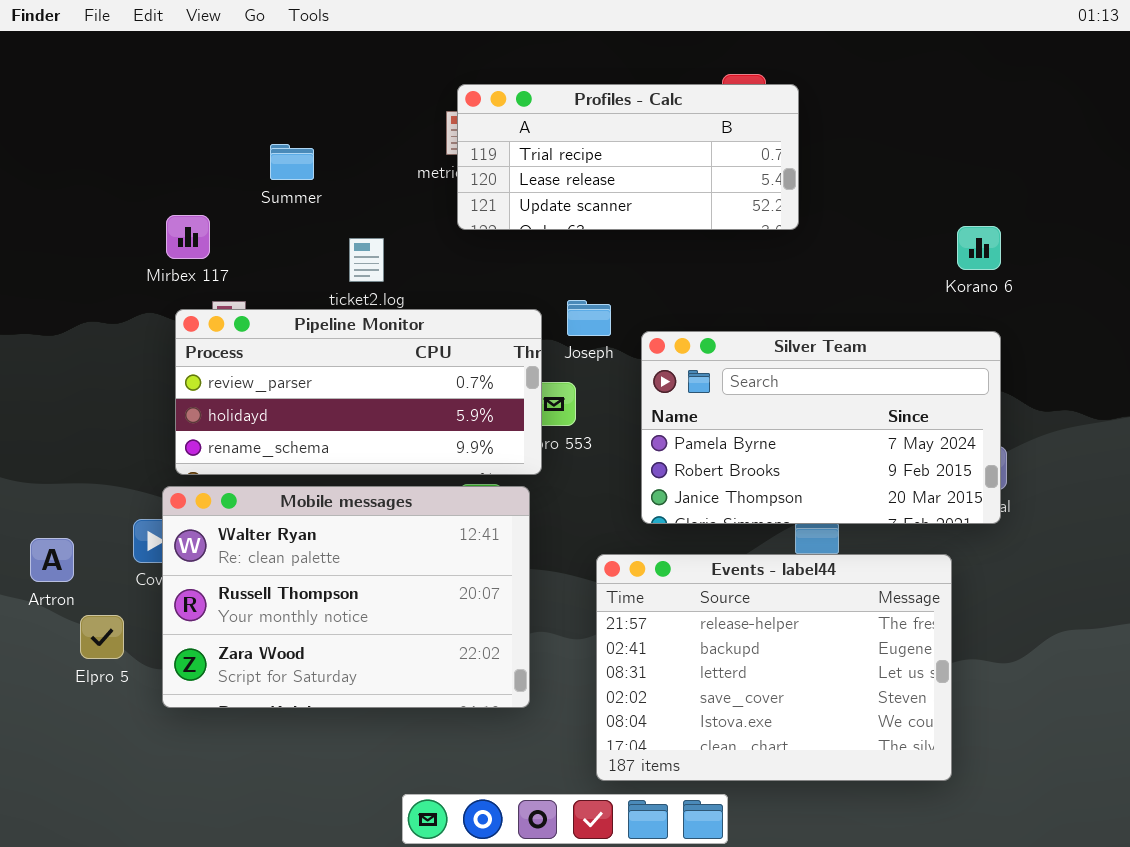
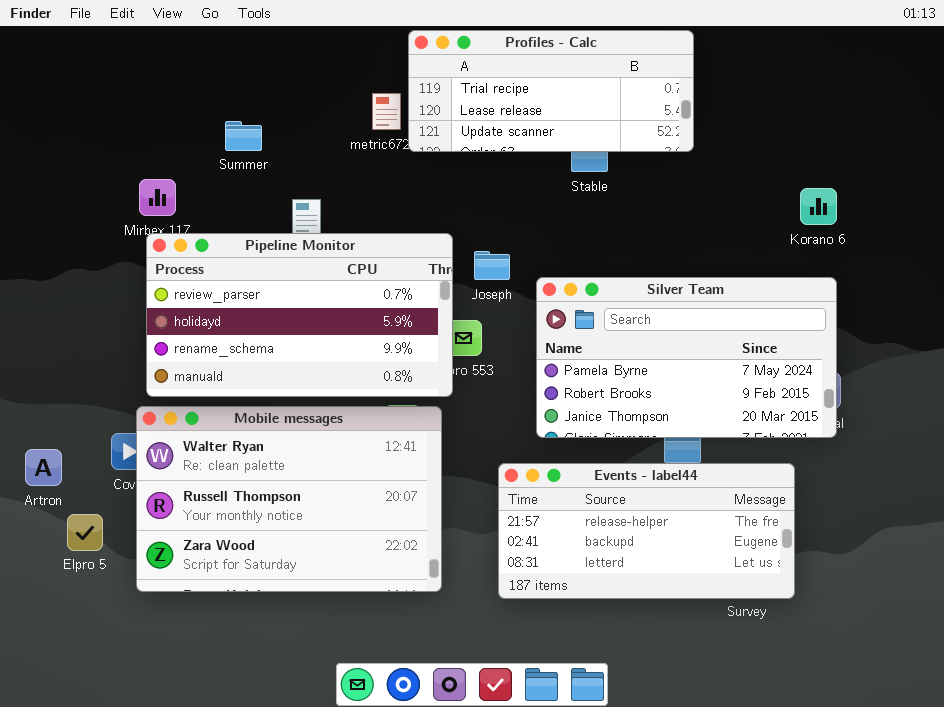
Profiles - Calc: [457,84,799,230] -> [408,30,694,152], moved
Pipeline Monitor: [175,309,542,475] -> [146,233,453,397], resized
Events - label44: [596,554,952,781] -> [498,463,795,599], resized

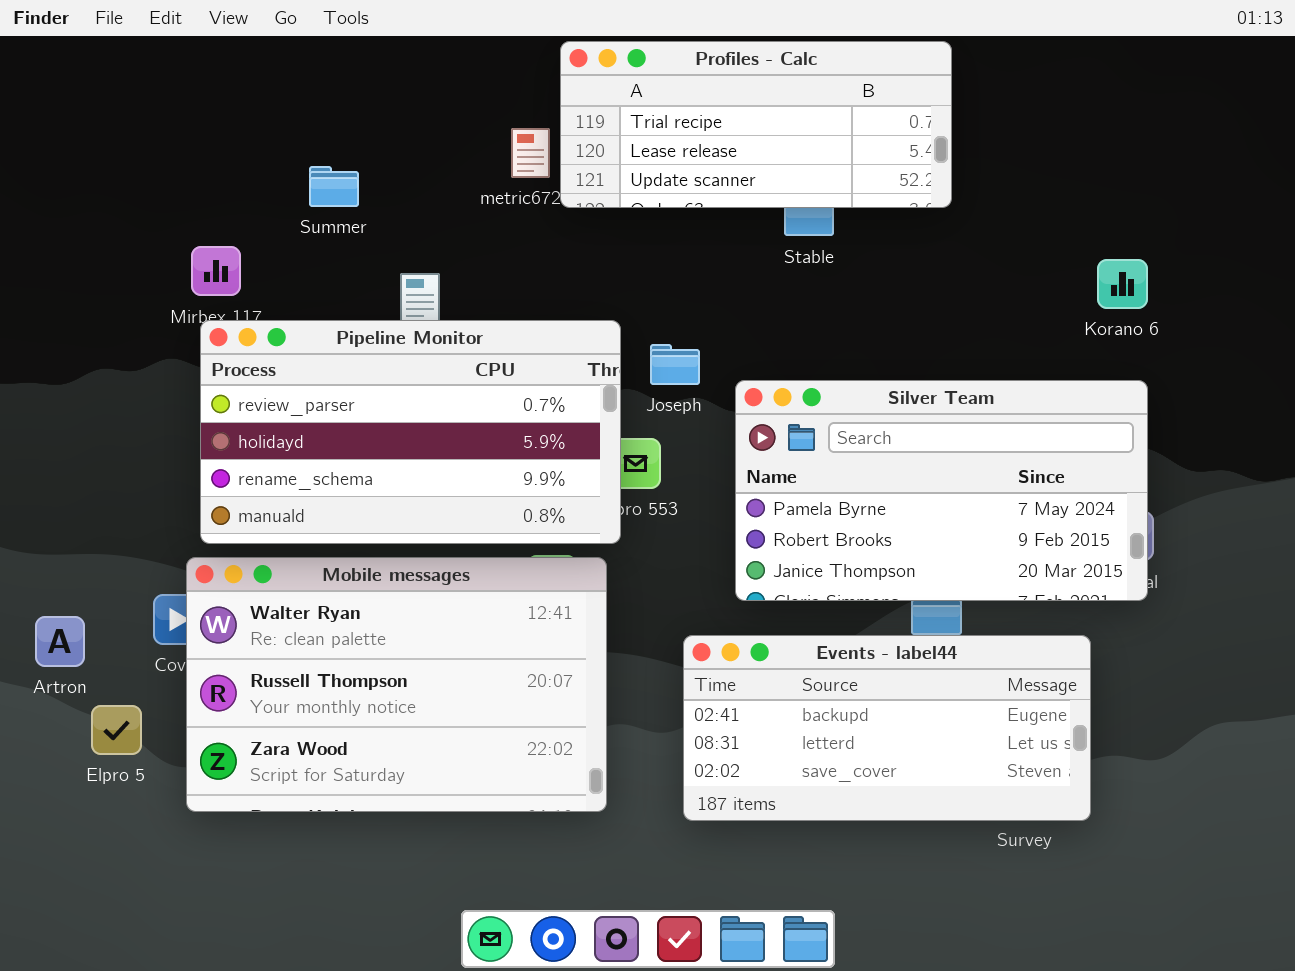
Events - label44: [498,463,795,599] -> [683,635,1091,821], scrolled down 1 row

